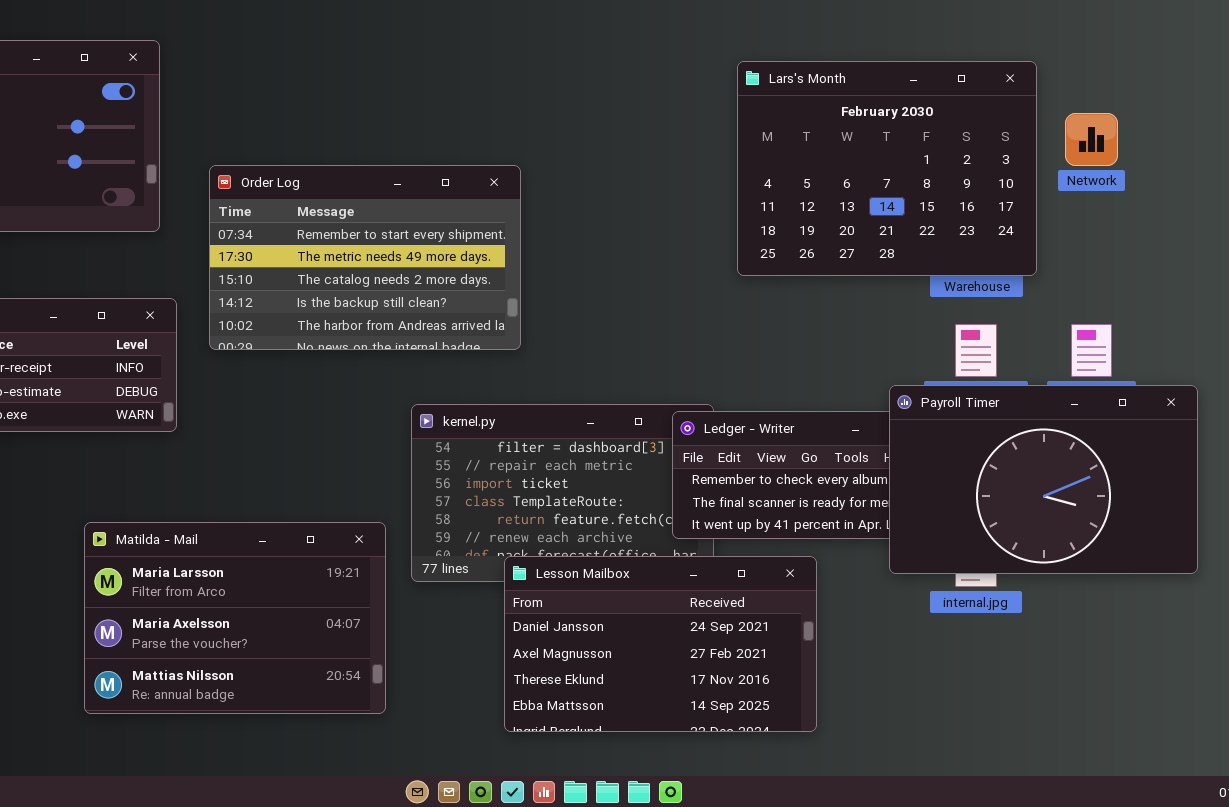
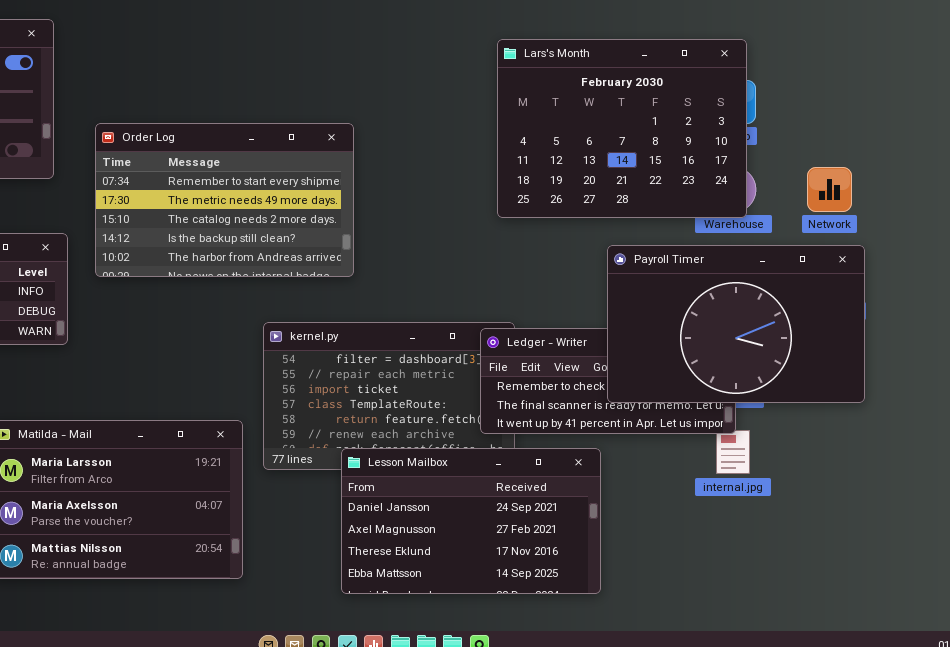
Lars's Month: [737,61,1037,276] -> [497,39,747,218], moved
Network: [1065,113,1118,166] -> [807,167,852,212], moved
Payroll Timer: [889,385,1198,574] -> [607,245,865,403], moved

